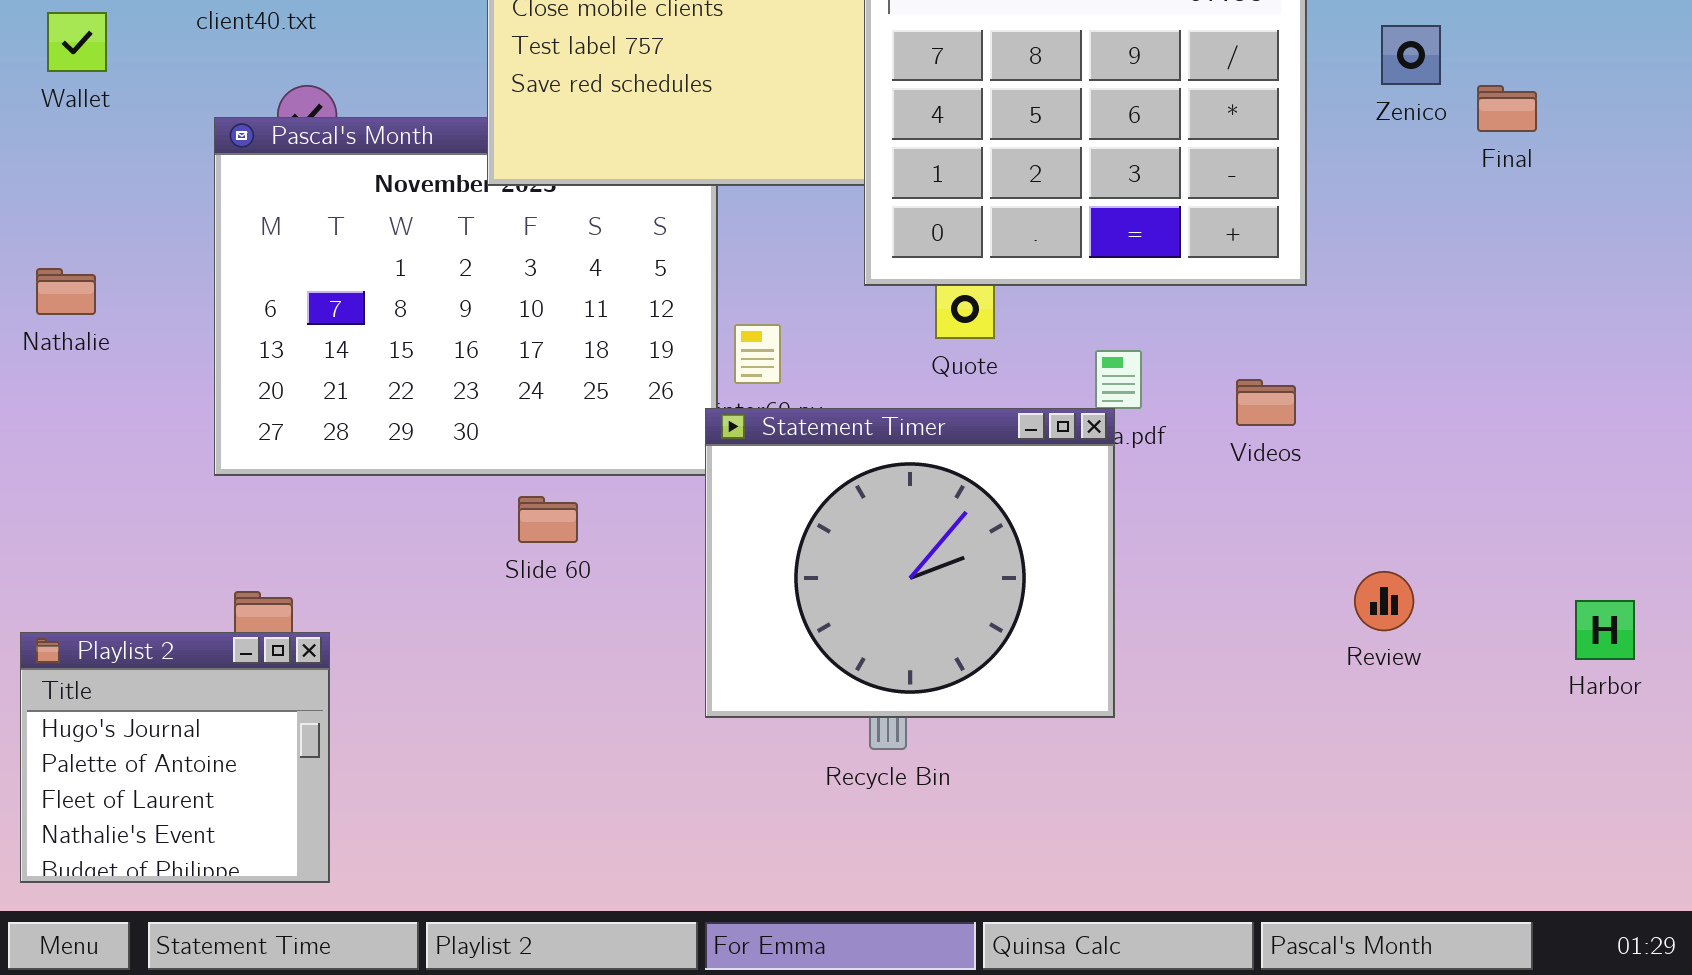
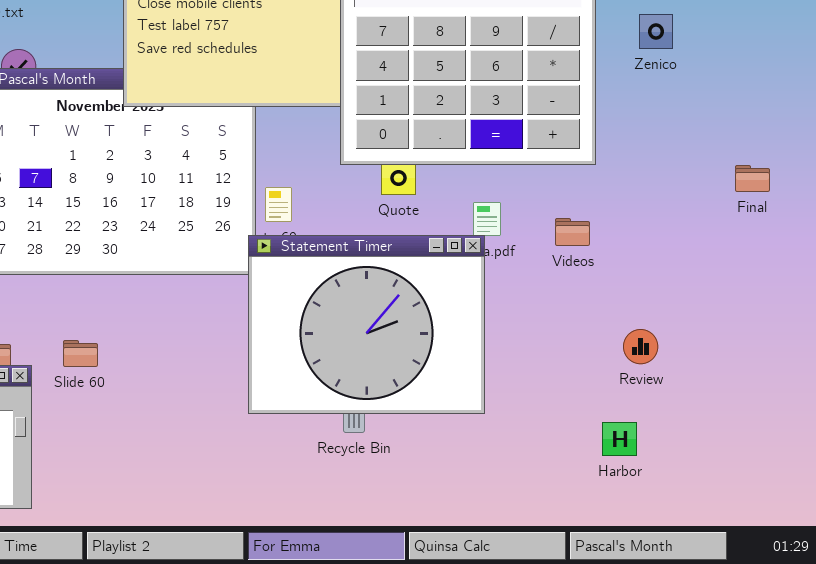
Final: [1477,85,1537,132] -> [735,165,770,192], moved
Slide 60: [518,496,578,543] -> [63,340,98,367], moved
Harbor: [1575,600,1635,660] -> [602,422,637,456], moved

